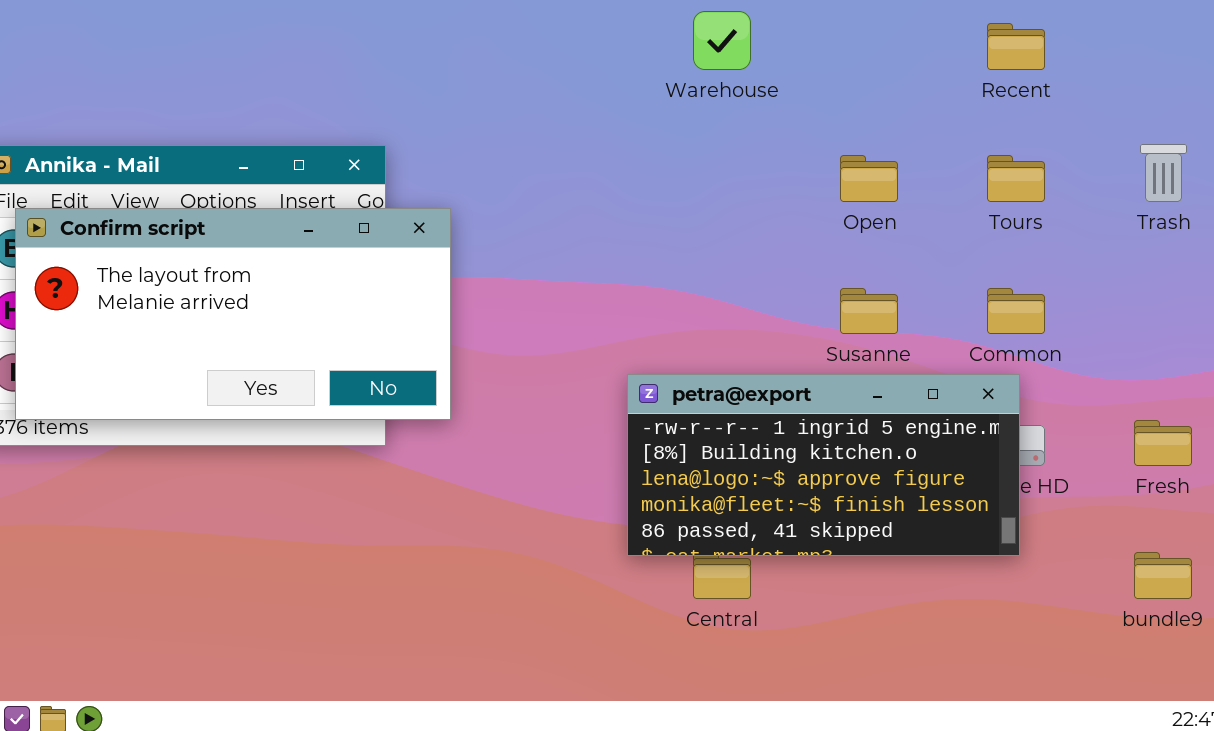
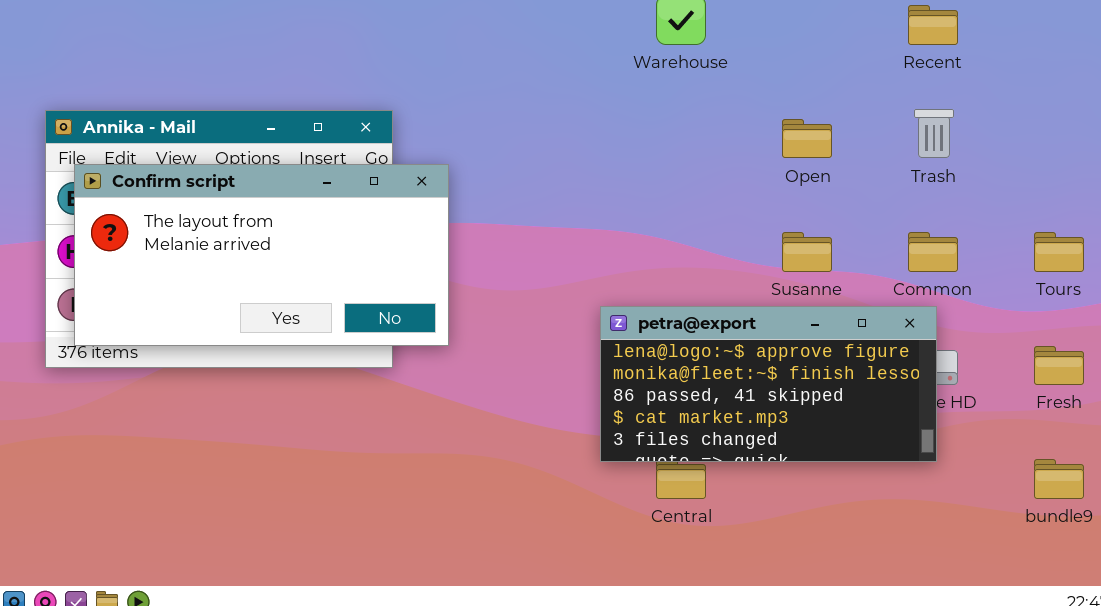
Trash: [1140,144,1187,202] -> [914,109,954,158], moved
Tours: [987,155,1045,202] -> [1034,232,1084,272], moved
petra@export: [627,374,1020,556] -> [600,306,937,462], scrolled down 2 rows

